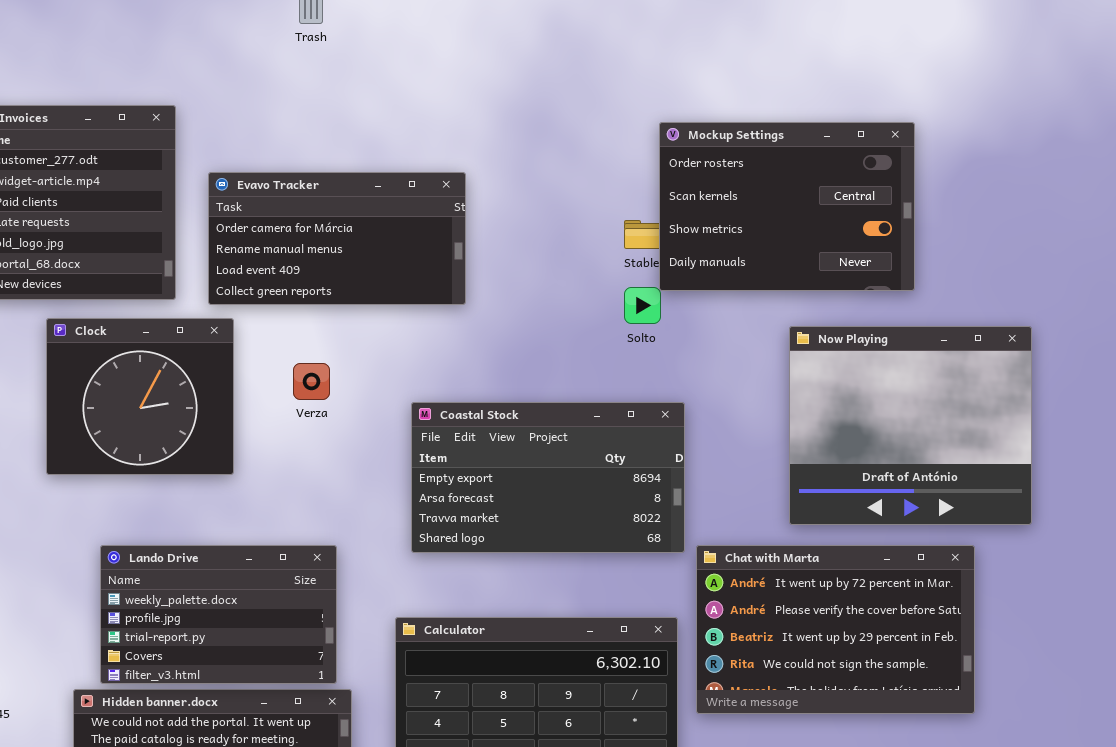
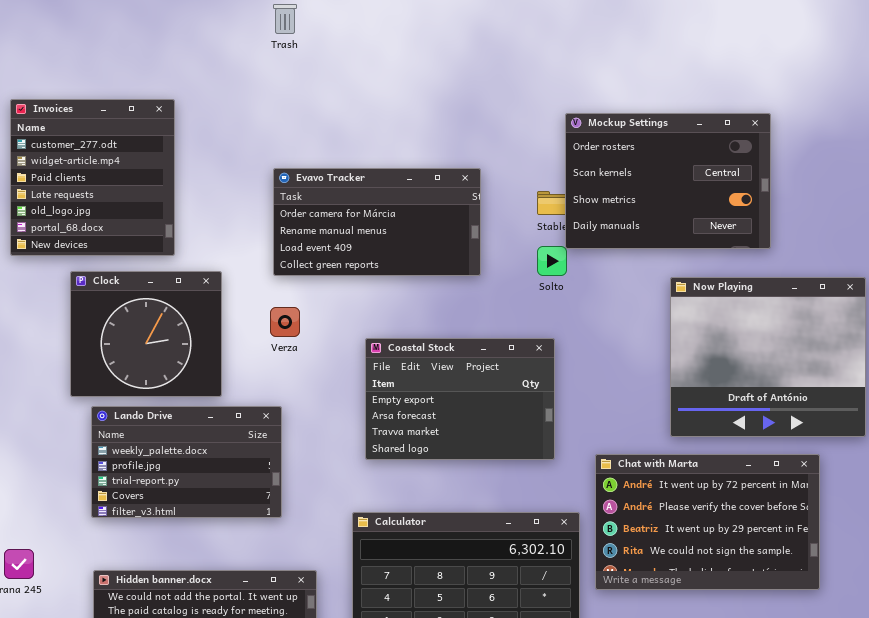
Evavo Tracker: [208,172,466,305] -> [273,168,481,276], moved
Coastal Stock: [411,402,685,553] -> [365,338,555,460], resized
Lando Drive: [100,545,337,684] -> [91,406,282,518], moved

